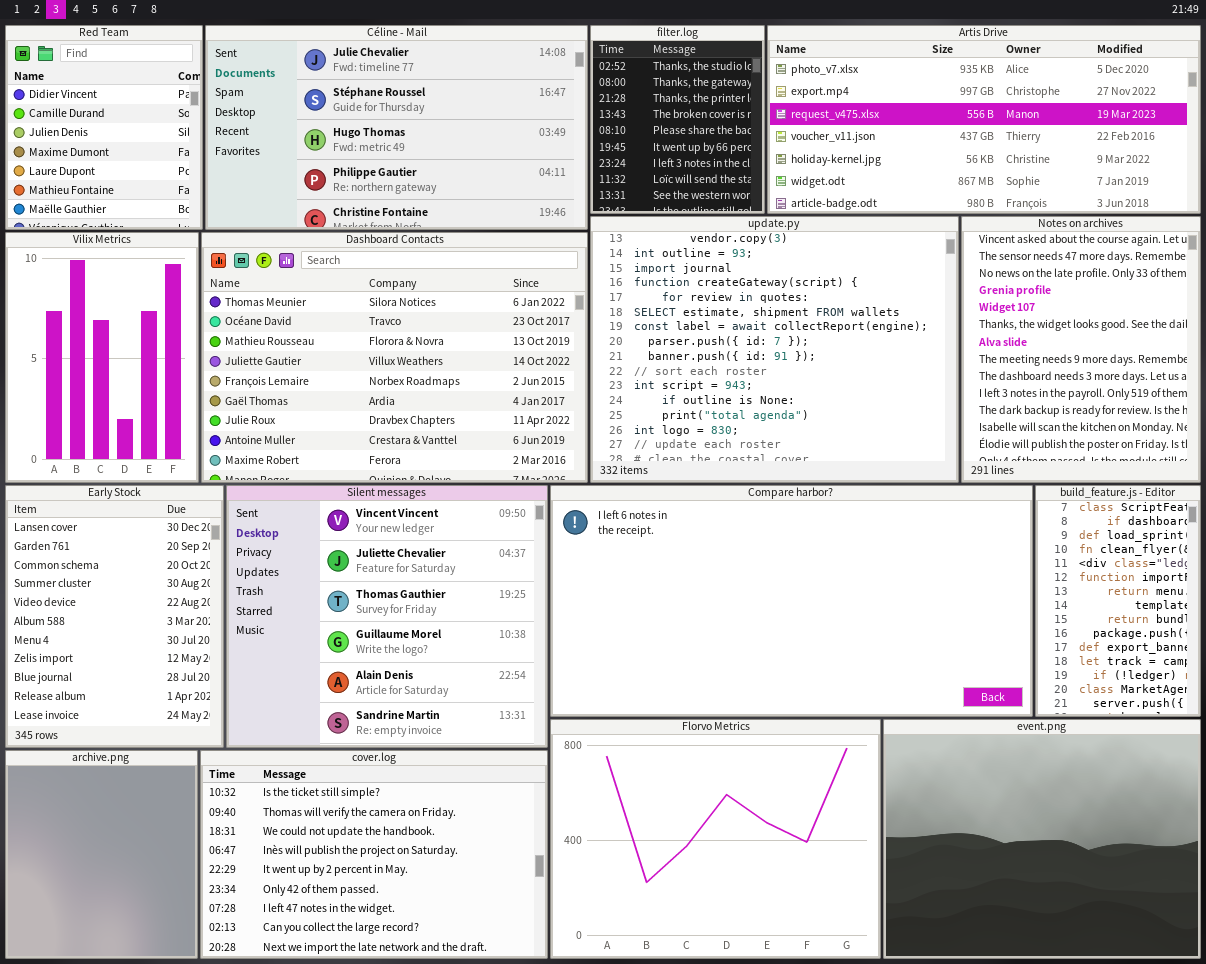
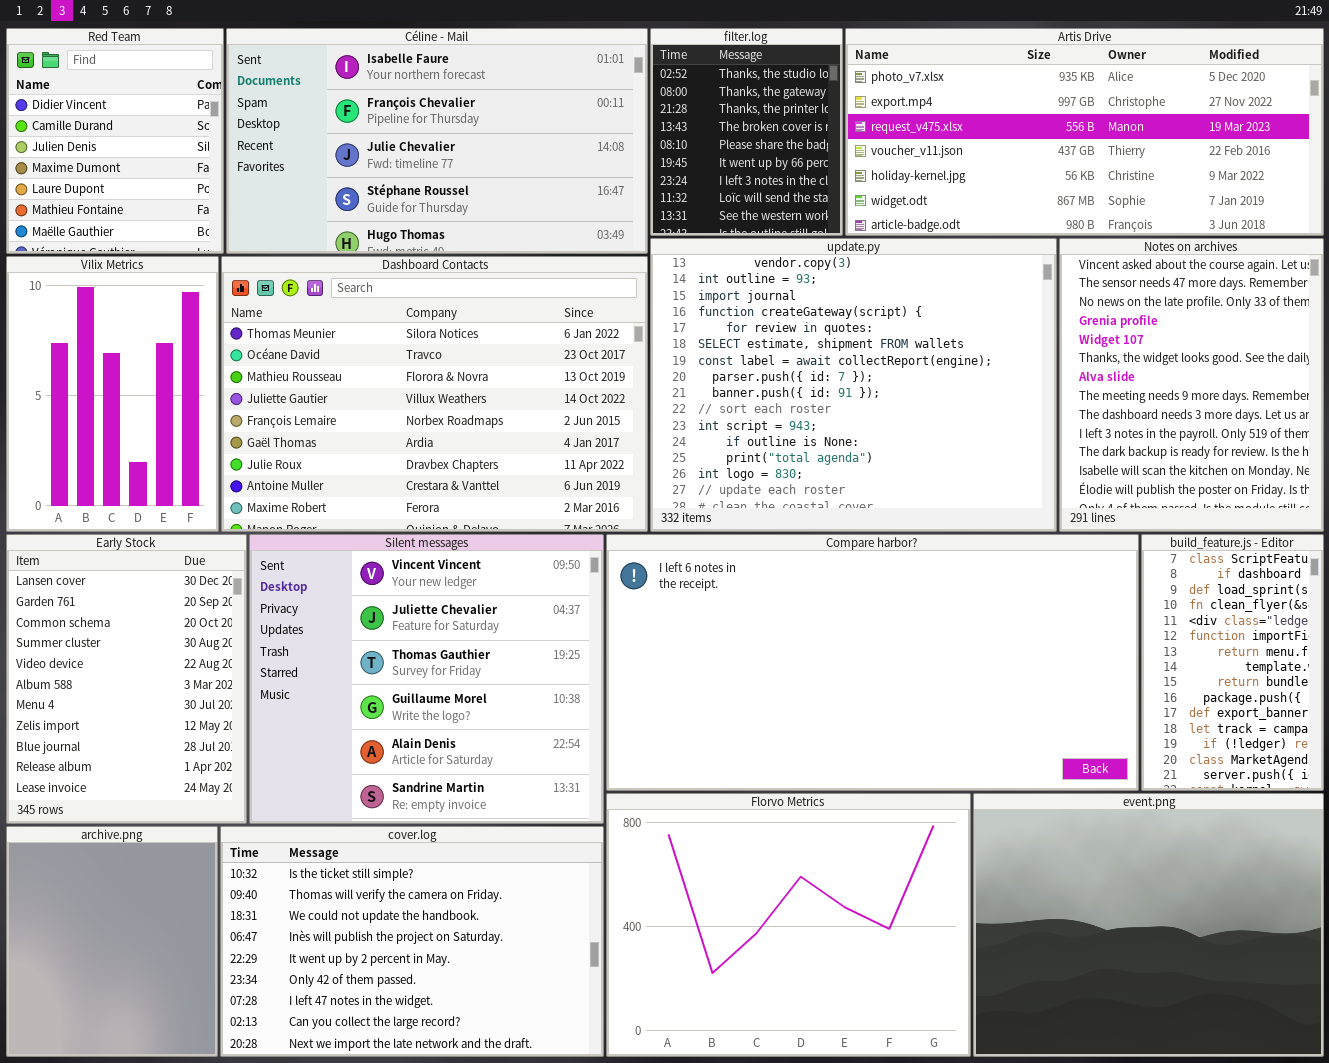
Céline - Mail: [205,25,588,230] -> [226,28,648,254], scrolled up 2 rows

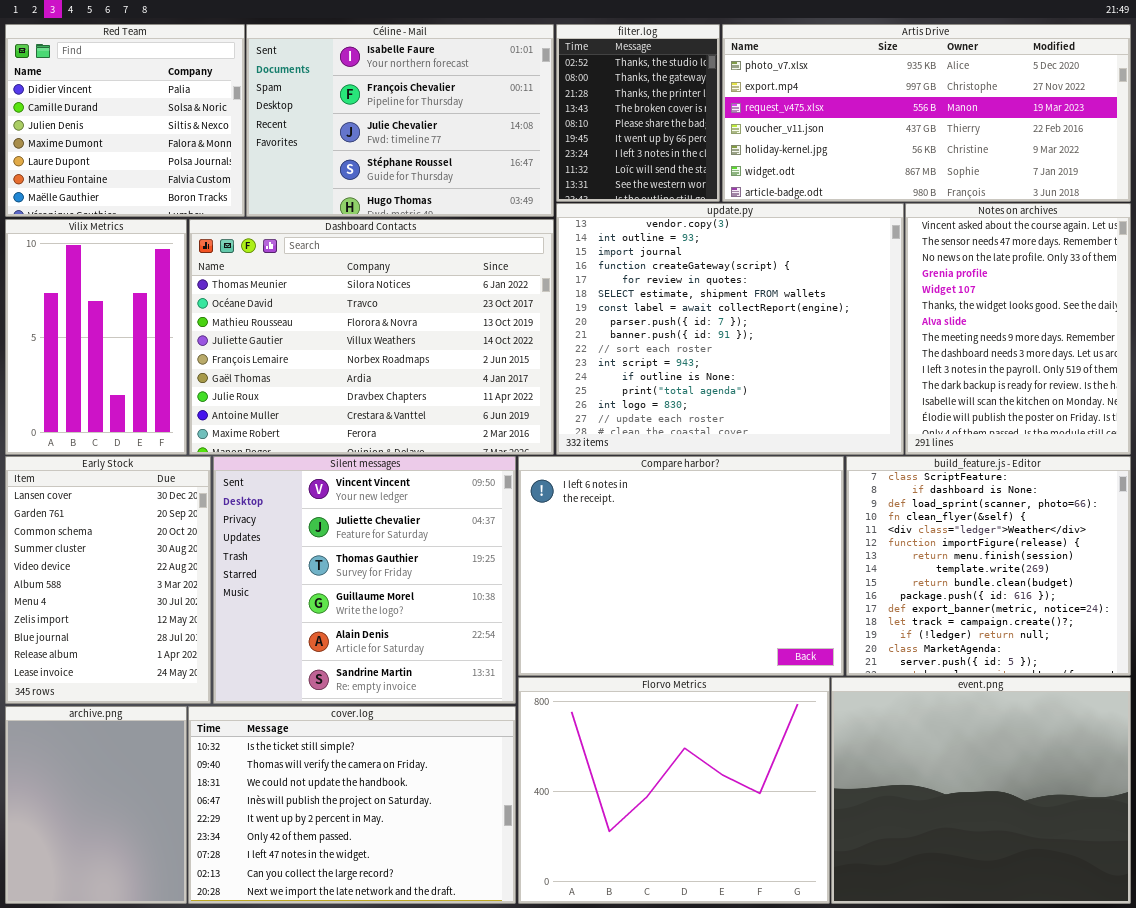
Red Team: [6,28,224,254] -> [5,24,245,217], resized
Céline - Mail: [226,28,648,254] -> [246,24,554,217], resized
Compare harbor?: [606,534,1139,791] -> [518,456,844,676], resized
build_feature.js - Editor: [1141,534,1324,791] -> [846,456,1131,676], resized

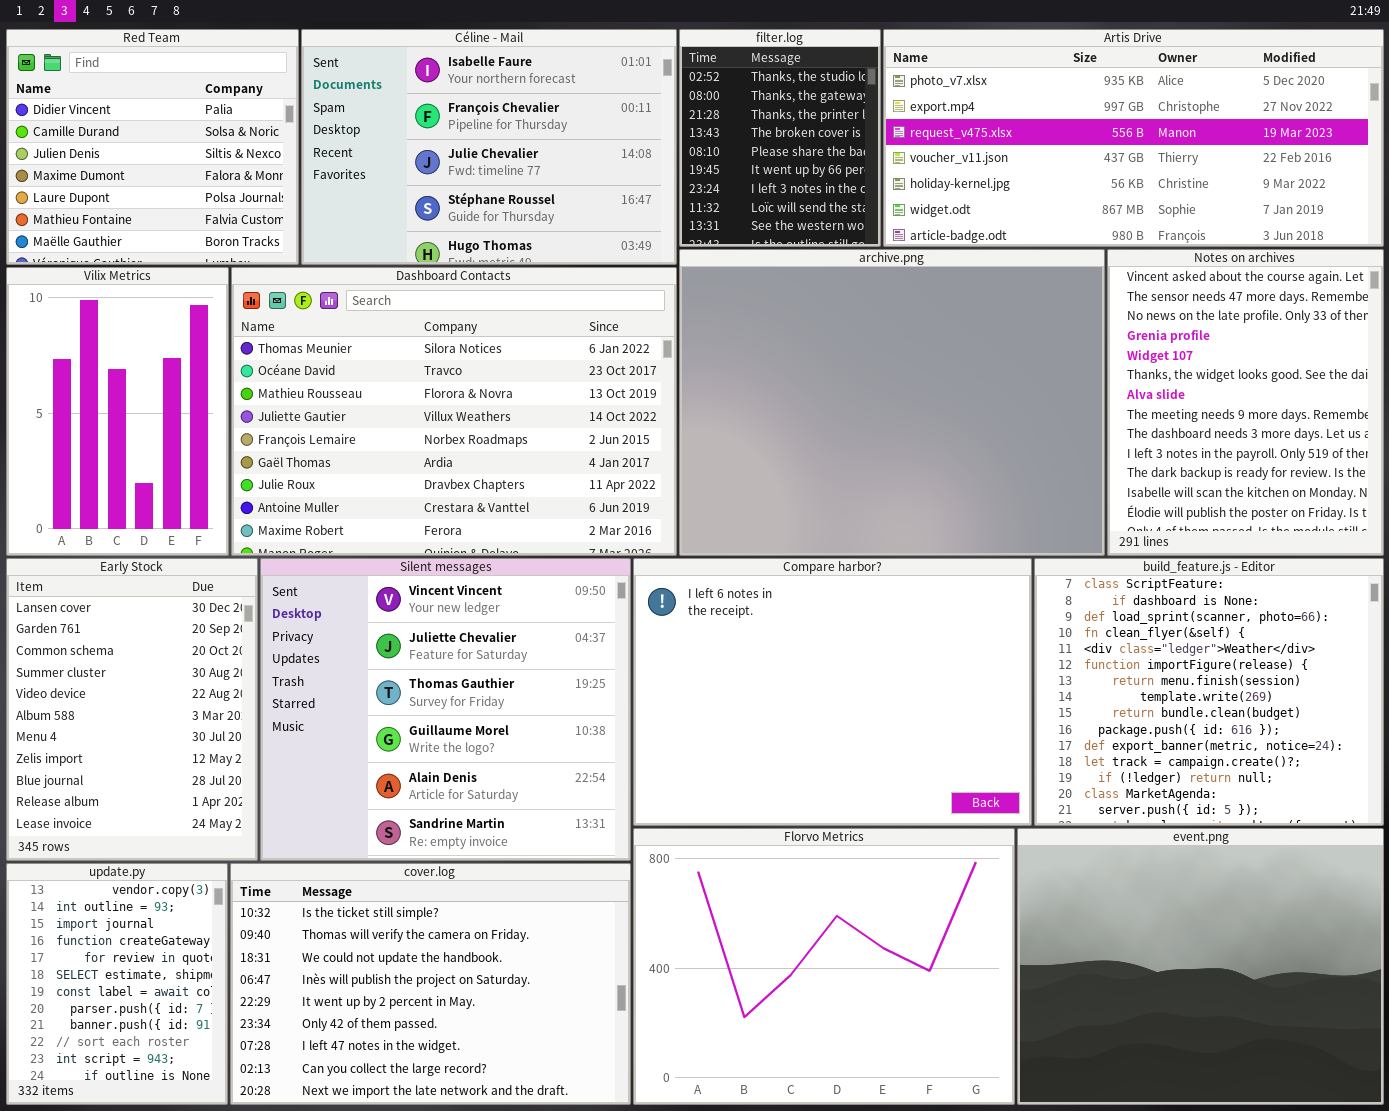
update.py: [556,203,904,455] -> [6,863,228,1105], moved, resized
archive.png: [5,706,187,904] -> [679,249,1105,556], moved, resized

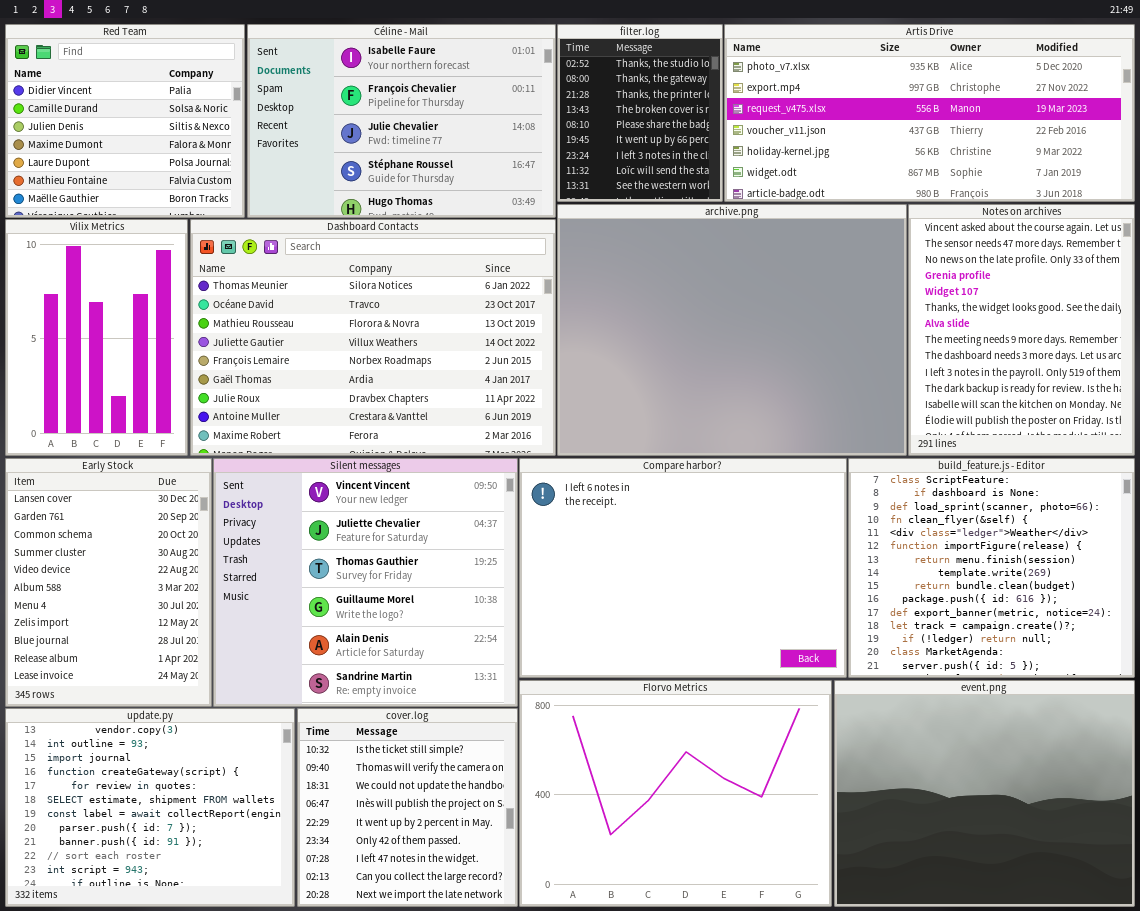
update.py: [6,863,228,1105] -> [5,708,295,907], resized
cover.log: [230,863,631,1105] -> [297,708,518,907], resized

